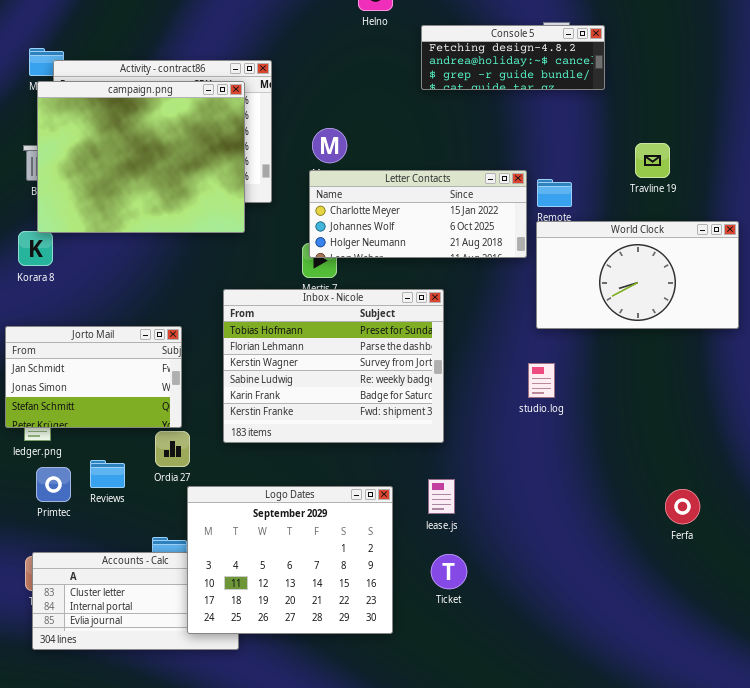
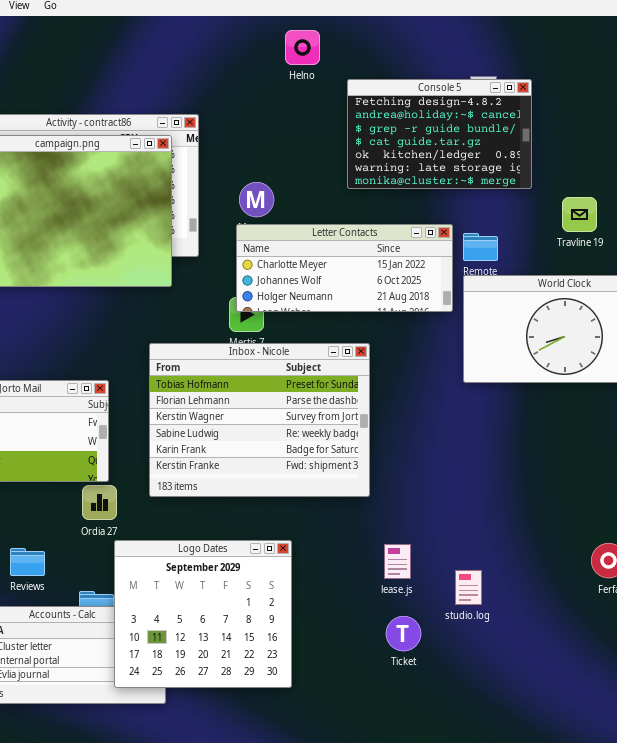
Console 5: [421,25,605,90] -> [347,79,532,189], resized
studio.log: [528,363,555,398] -> [455,570,482,605], moved
Reviews: [90,460,125,488] -> [10,548,45,576], moved
lease.js: [428,479,455,514] -> [384,544,411,579], moved
Logo Dates: [187,486,393,634] -> [114,540,292,688], resized
Ticket: [431,554,467,589] -> [386,616,421,651], moved

